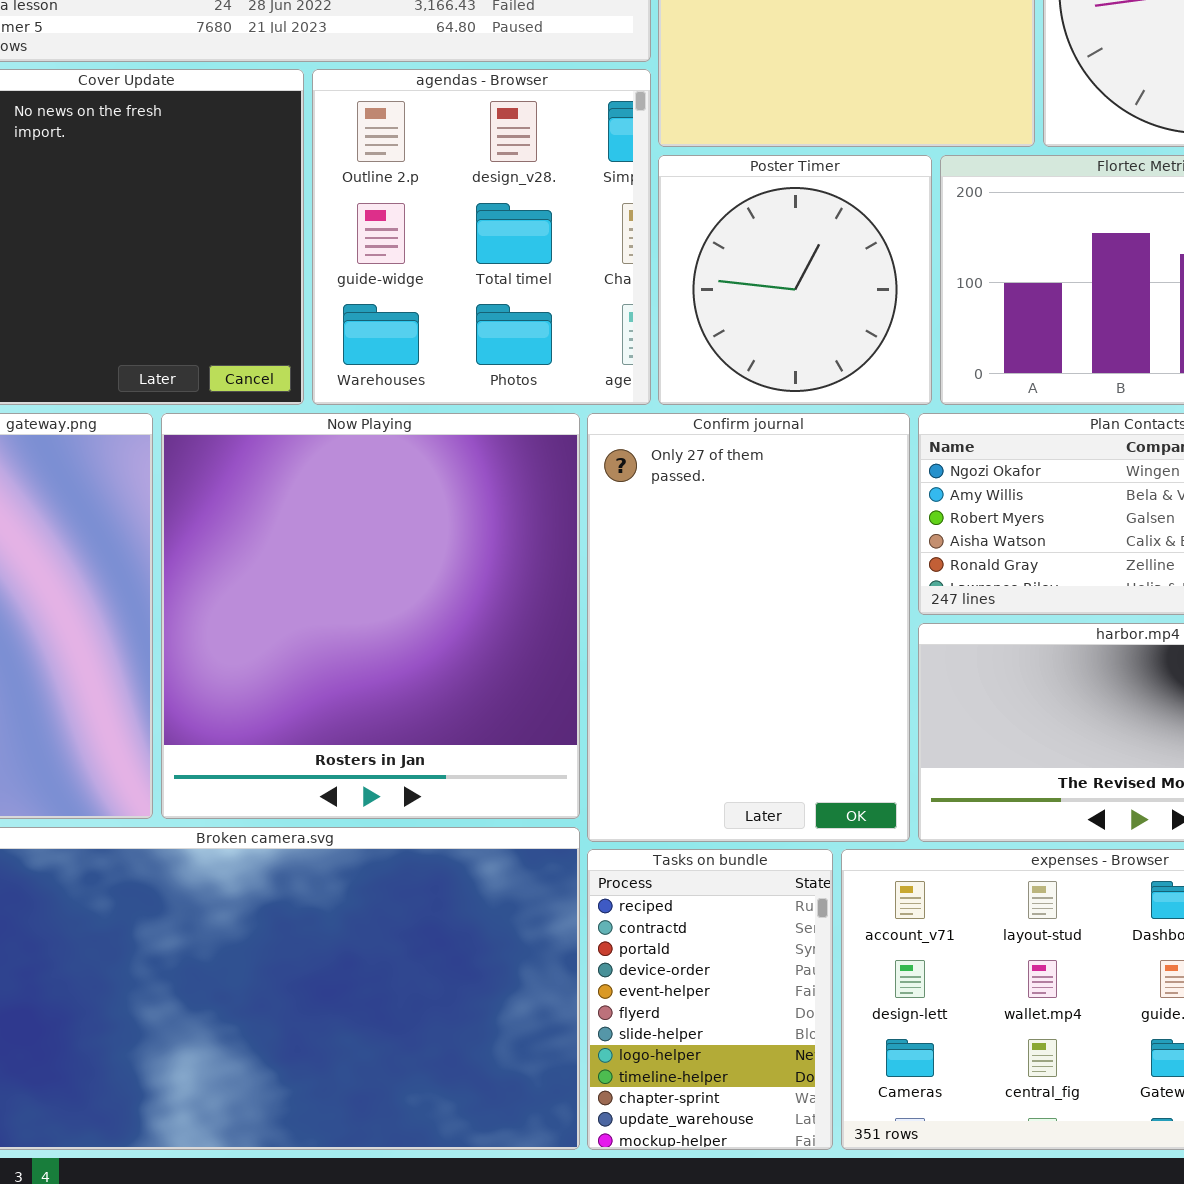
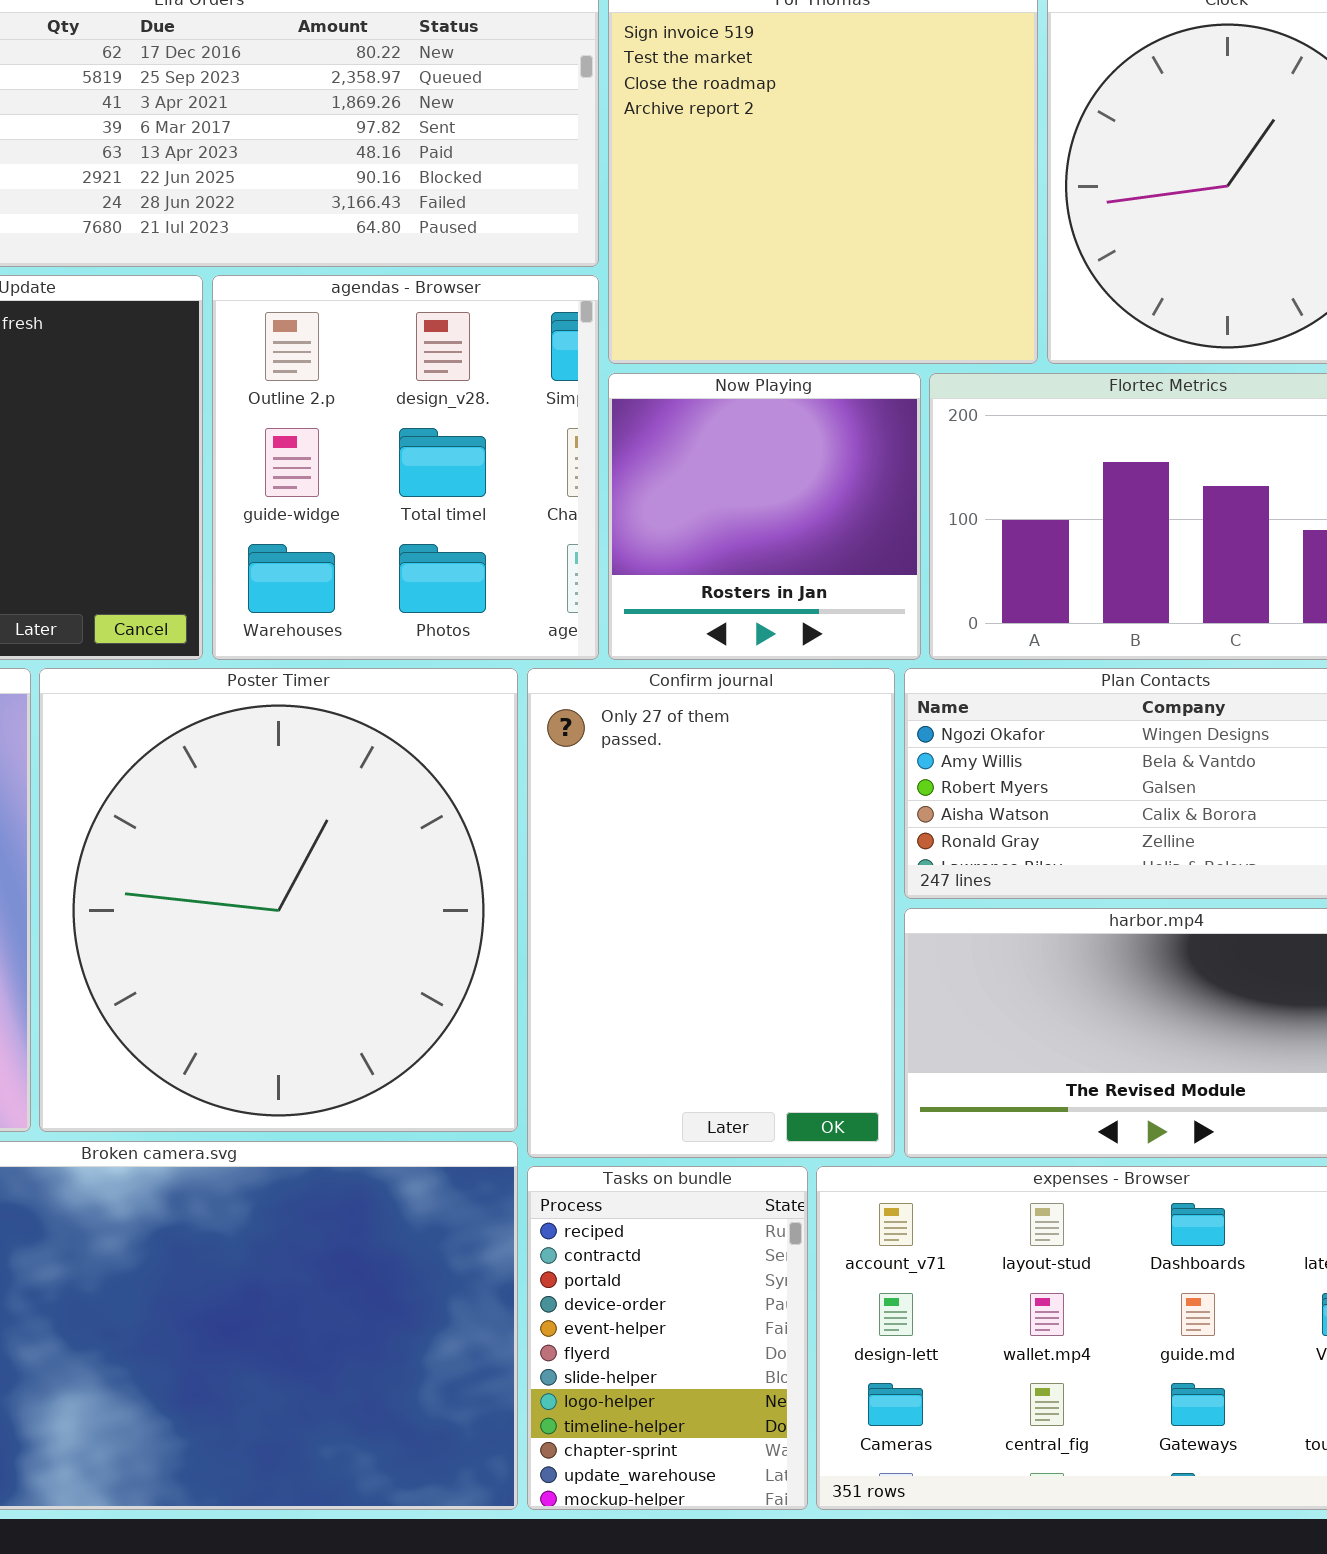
Poster Timer: [658,155,932,405] -> [39,668,518,1132], moved, resized
Now Playing: [161,413,580,819] -> [608,373,921,660], moved, resized

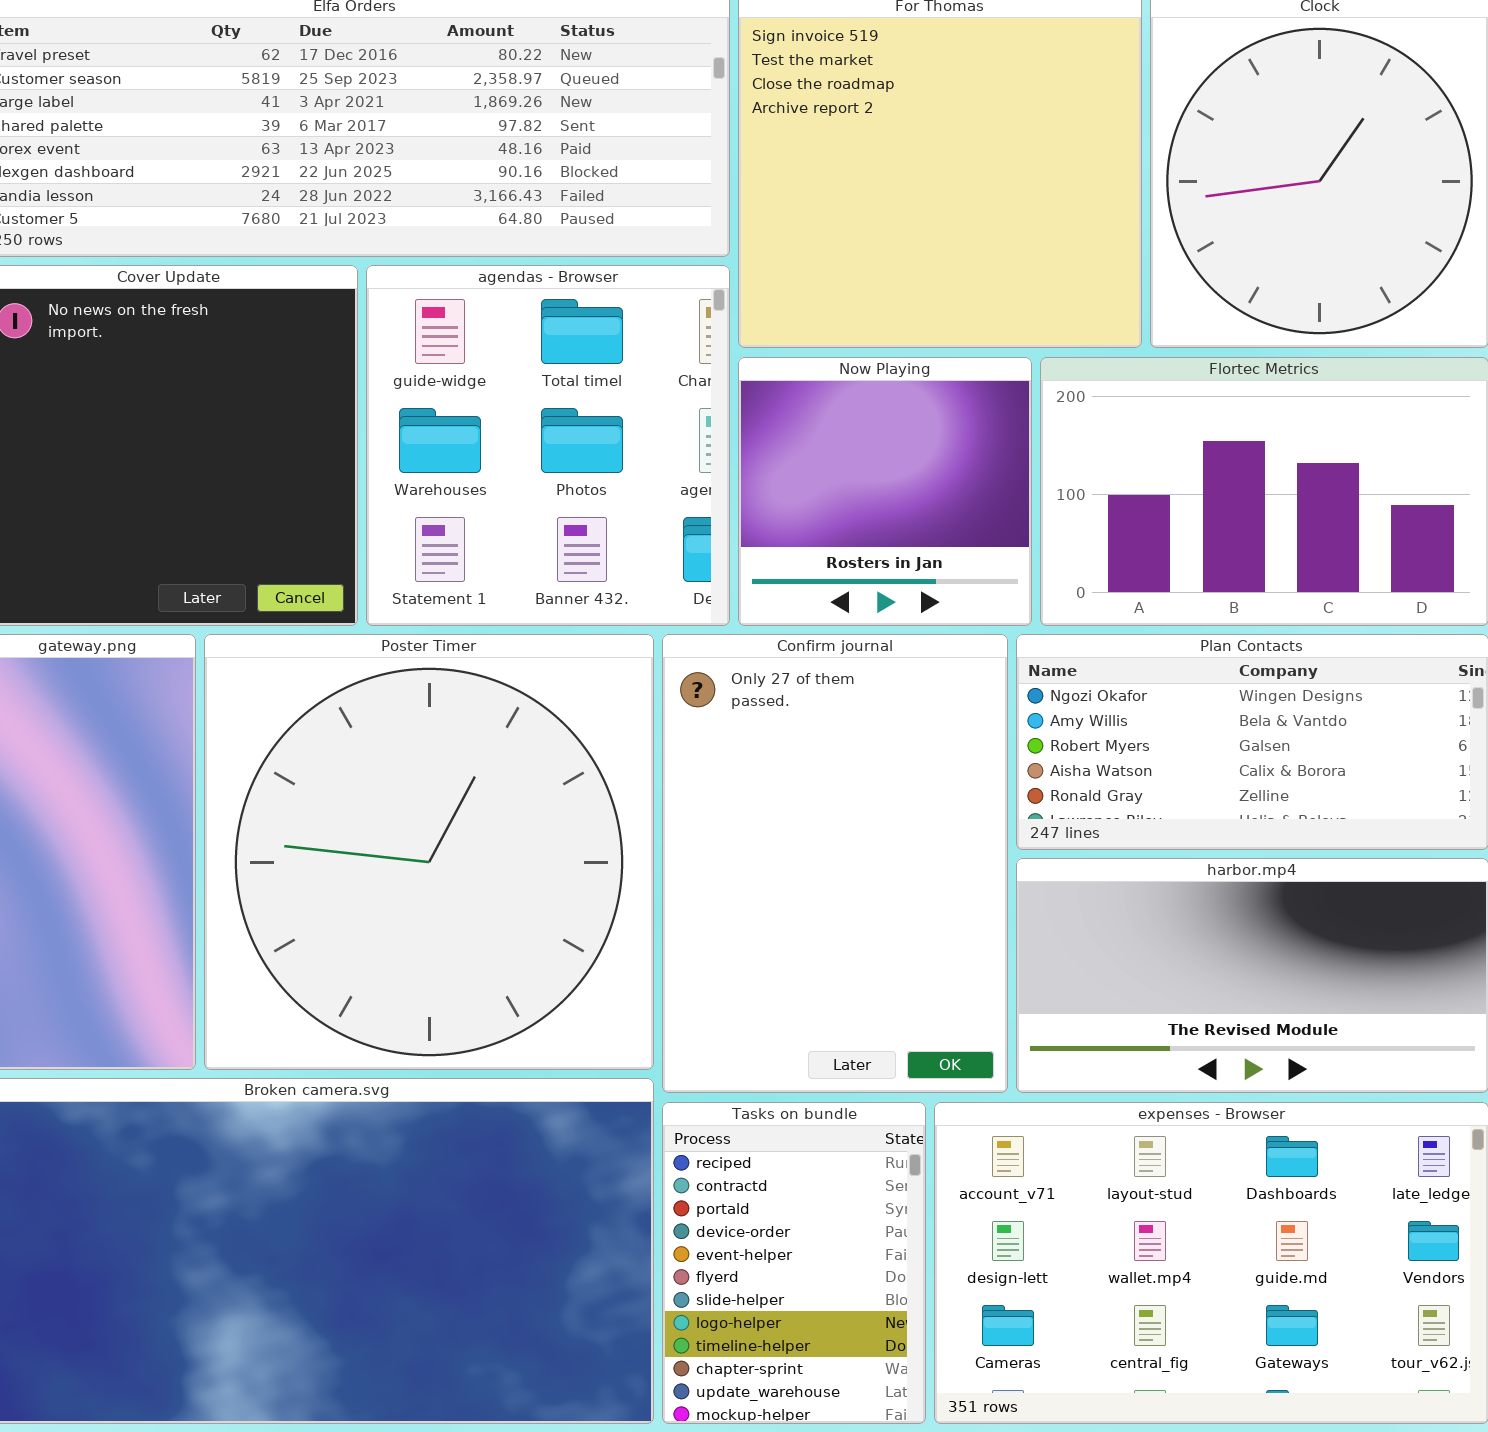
agendas - Browser: [212,275,599,660] -> [366,265,730,626], scrolled down 1 row

